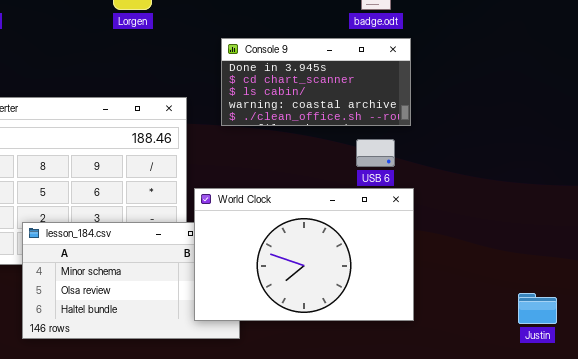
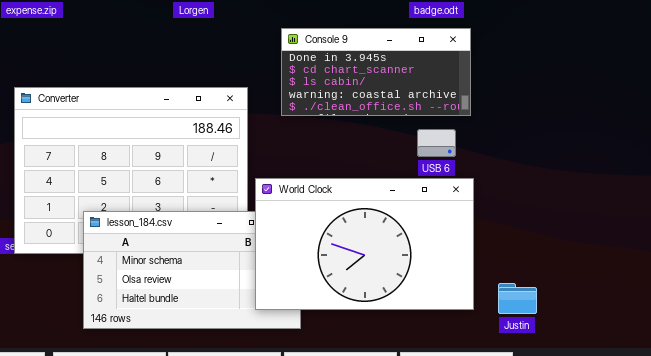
Justin: [518,293,557,324] -> [498,283,537,314], moved

